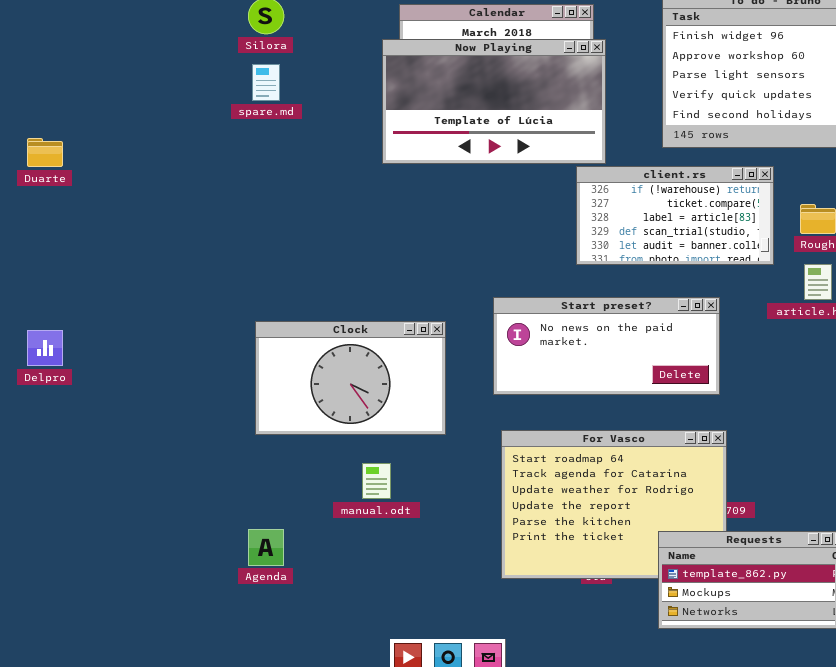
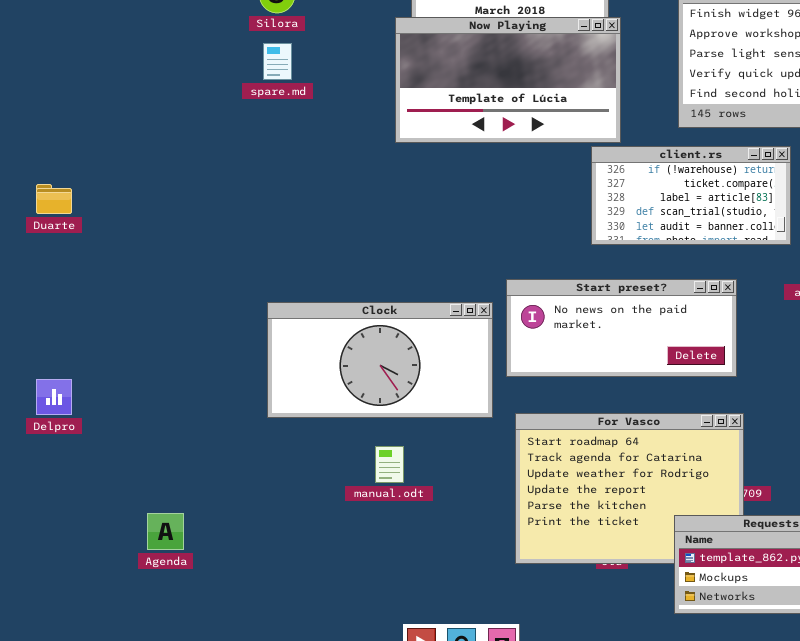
Duarte: [27,138,63,167] -> [36,184,72,214], moved
Clock: [255,321,446,435] -> [267,302,493,418], resized
Delpro: [27,330,63,366] -> [36,379,72,415], moved
Agenda: [248,529,284,566] -> [147,513,184,550], moved

